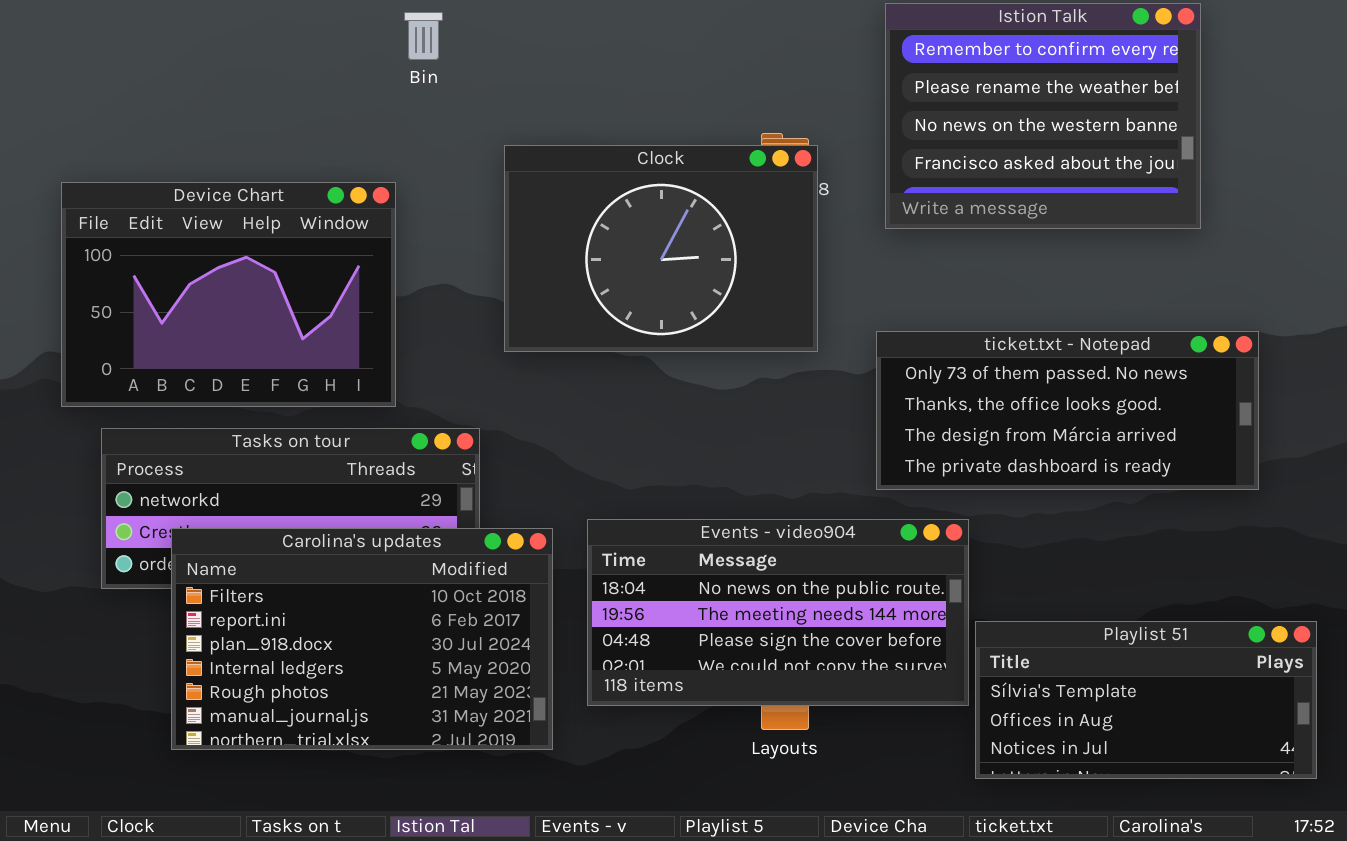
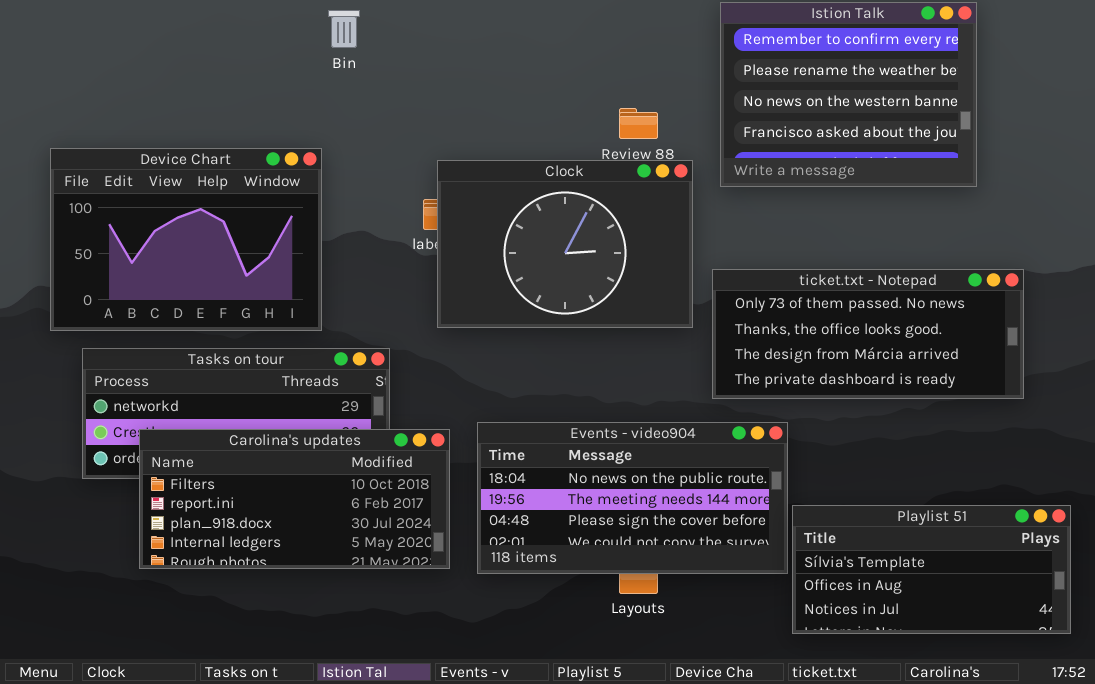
Clock: [504,145,818,352] -> [437,160,693,328], moved
Carolina's updates: [171,528,553,750] -> [139,429,450,569], resized

